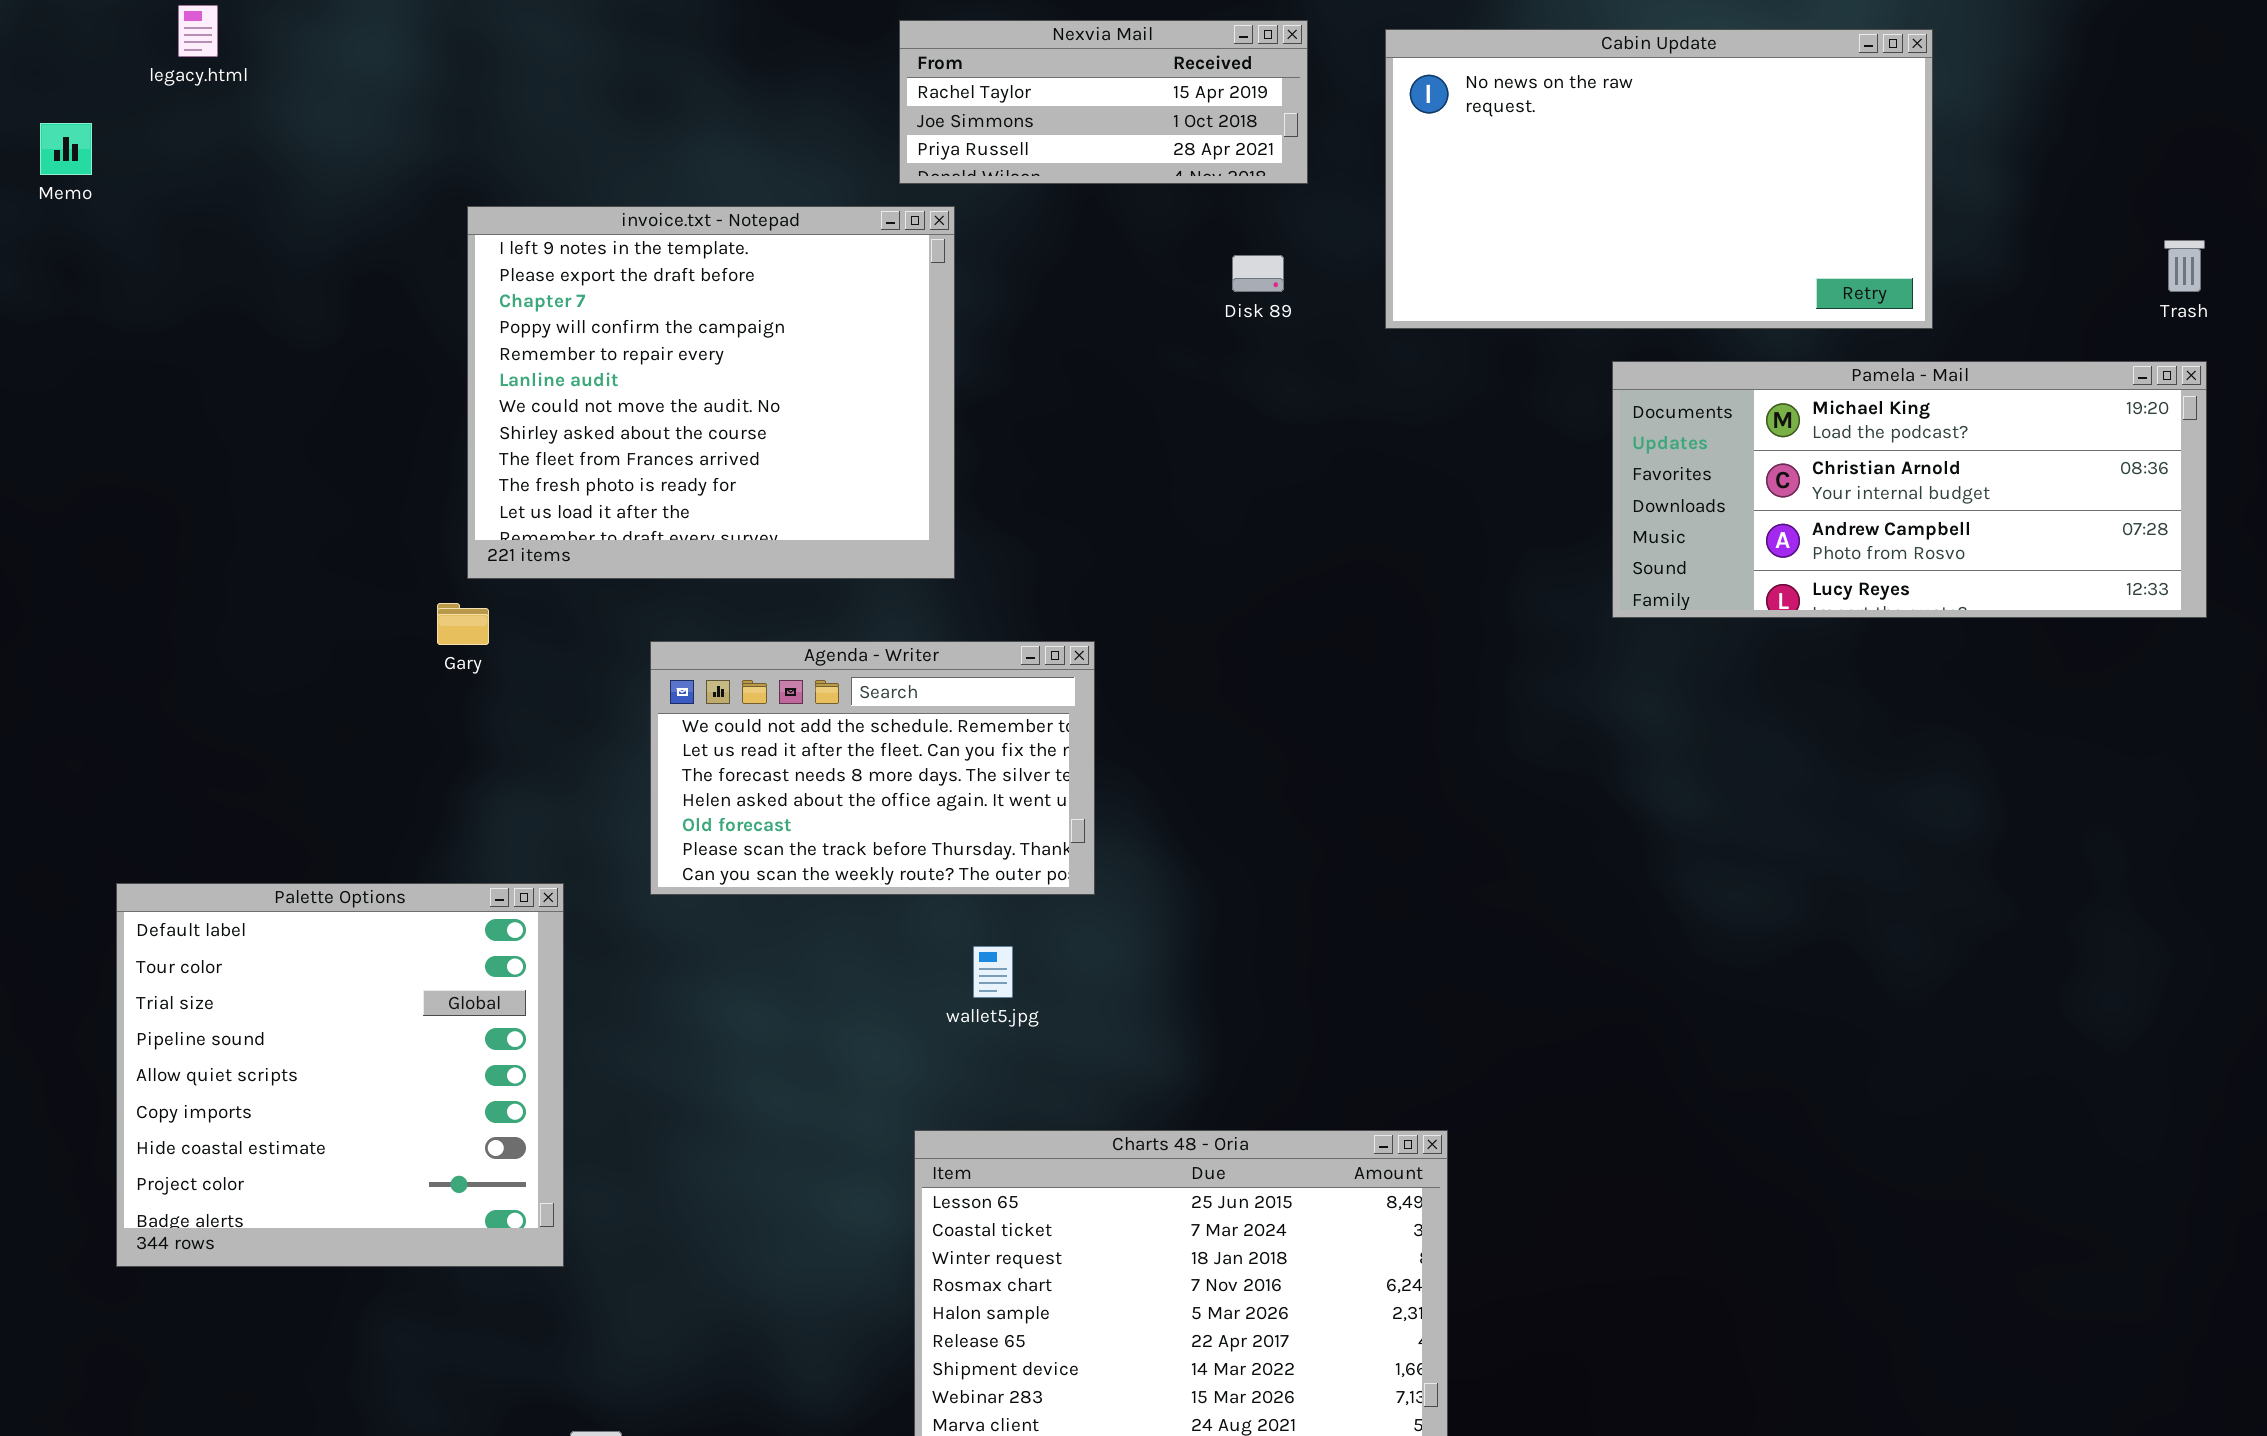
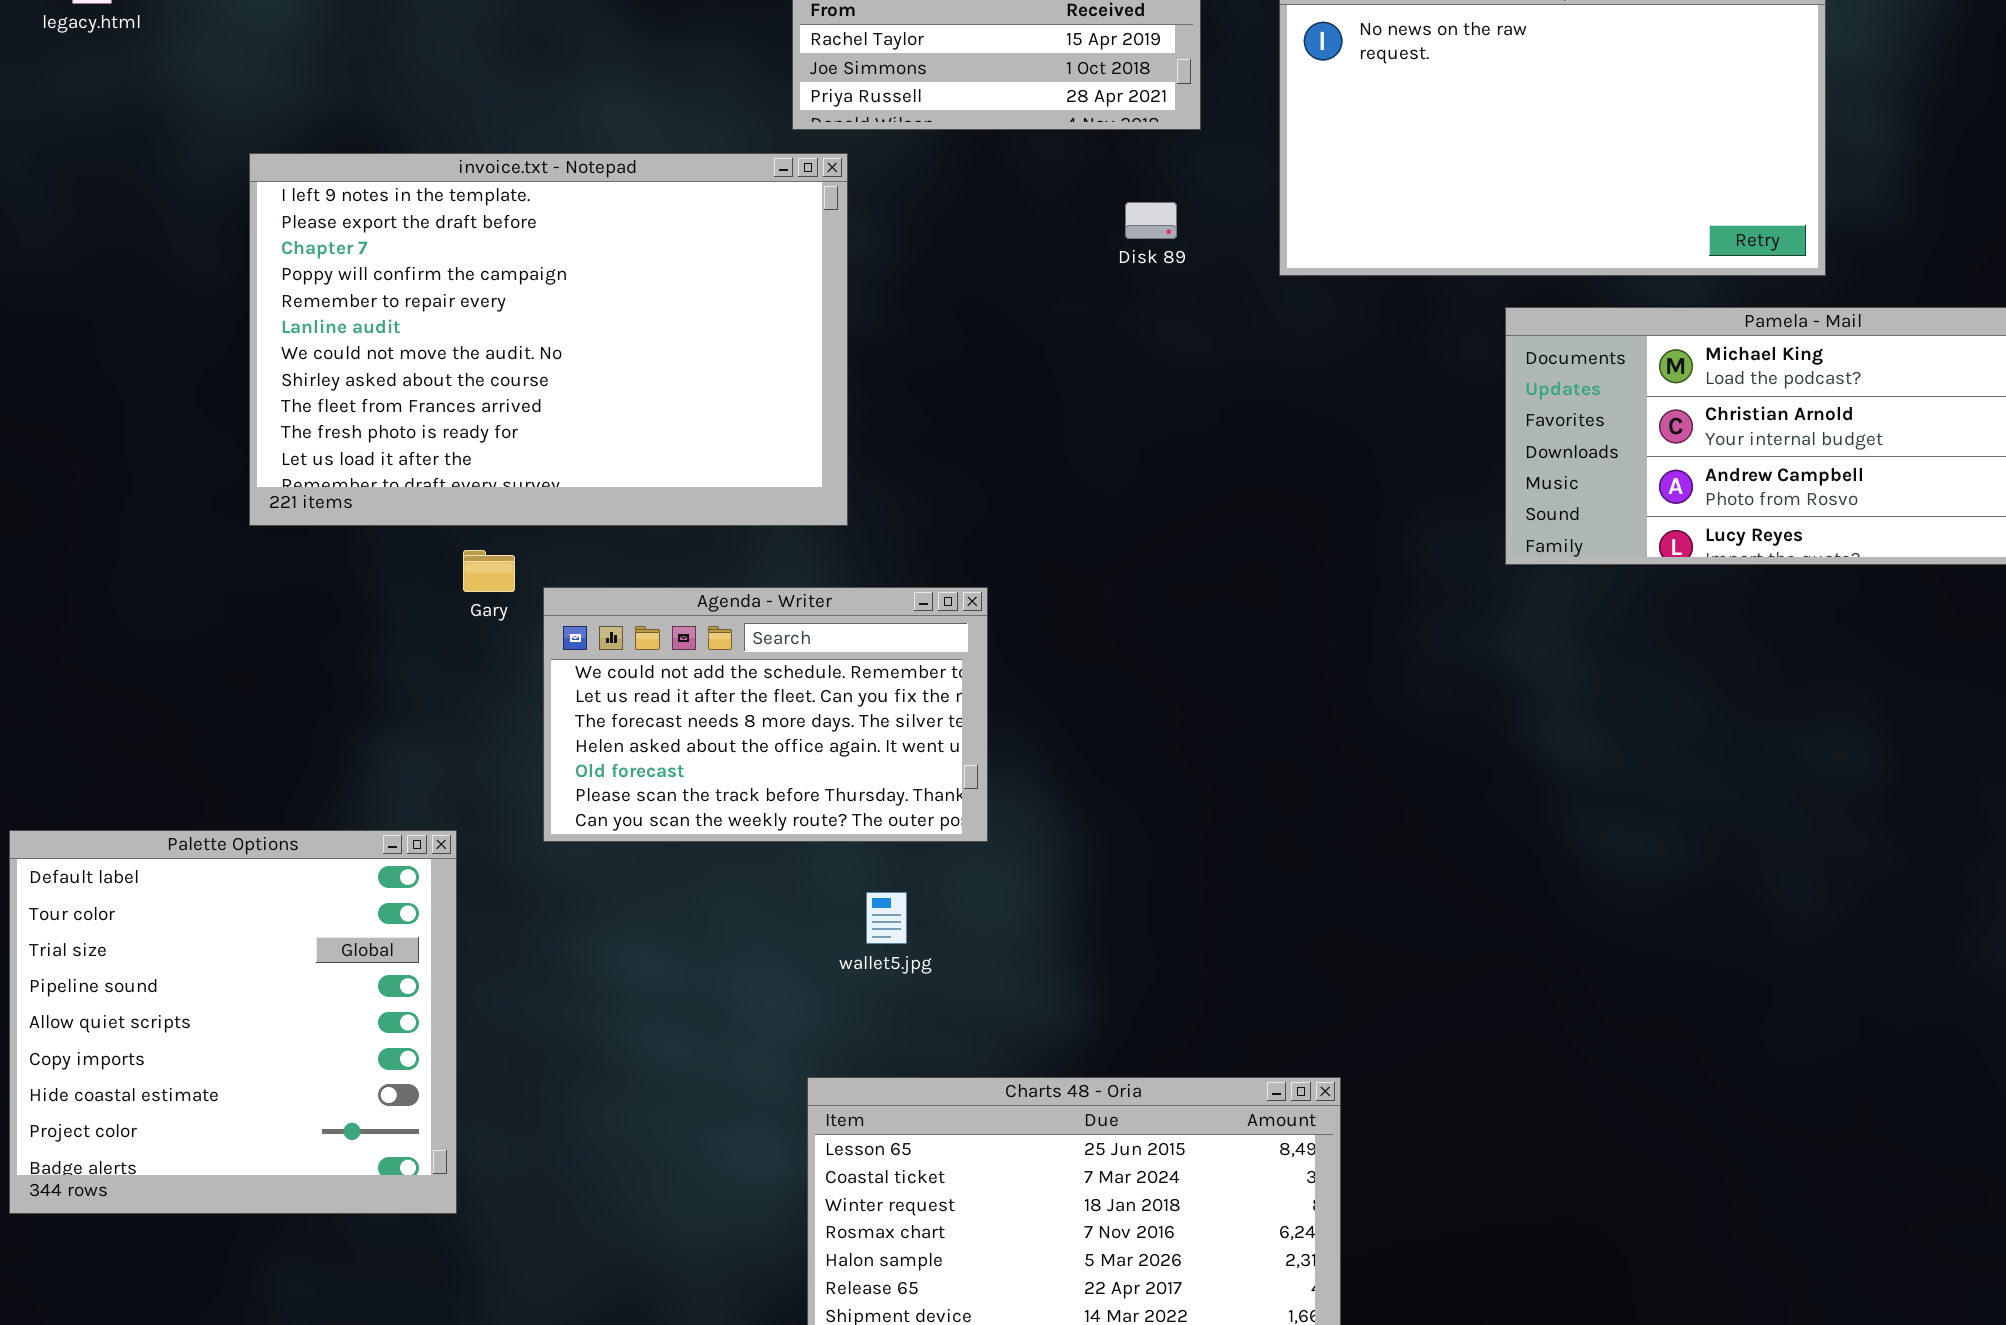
invoice.txt - Notepad: [467,206,955,579] -> [249,153,848,526], resized
Gary: [437,603,489,645] -> [463,550,515,592], moved

